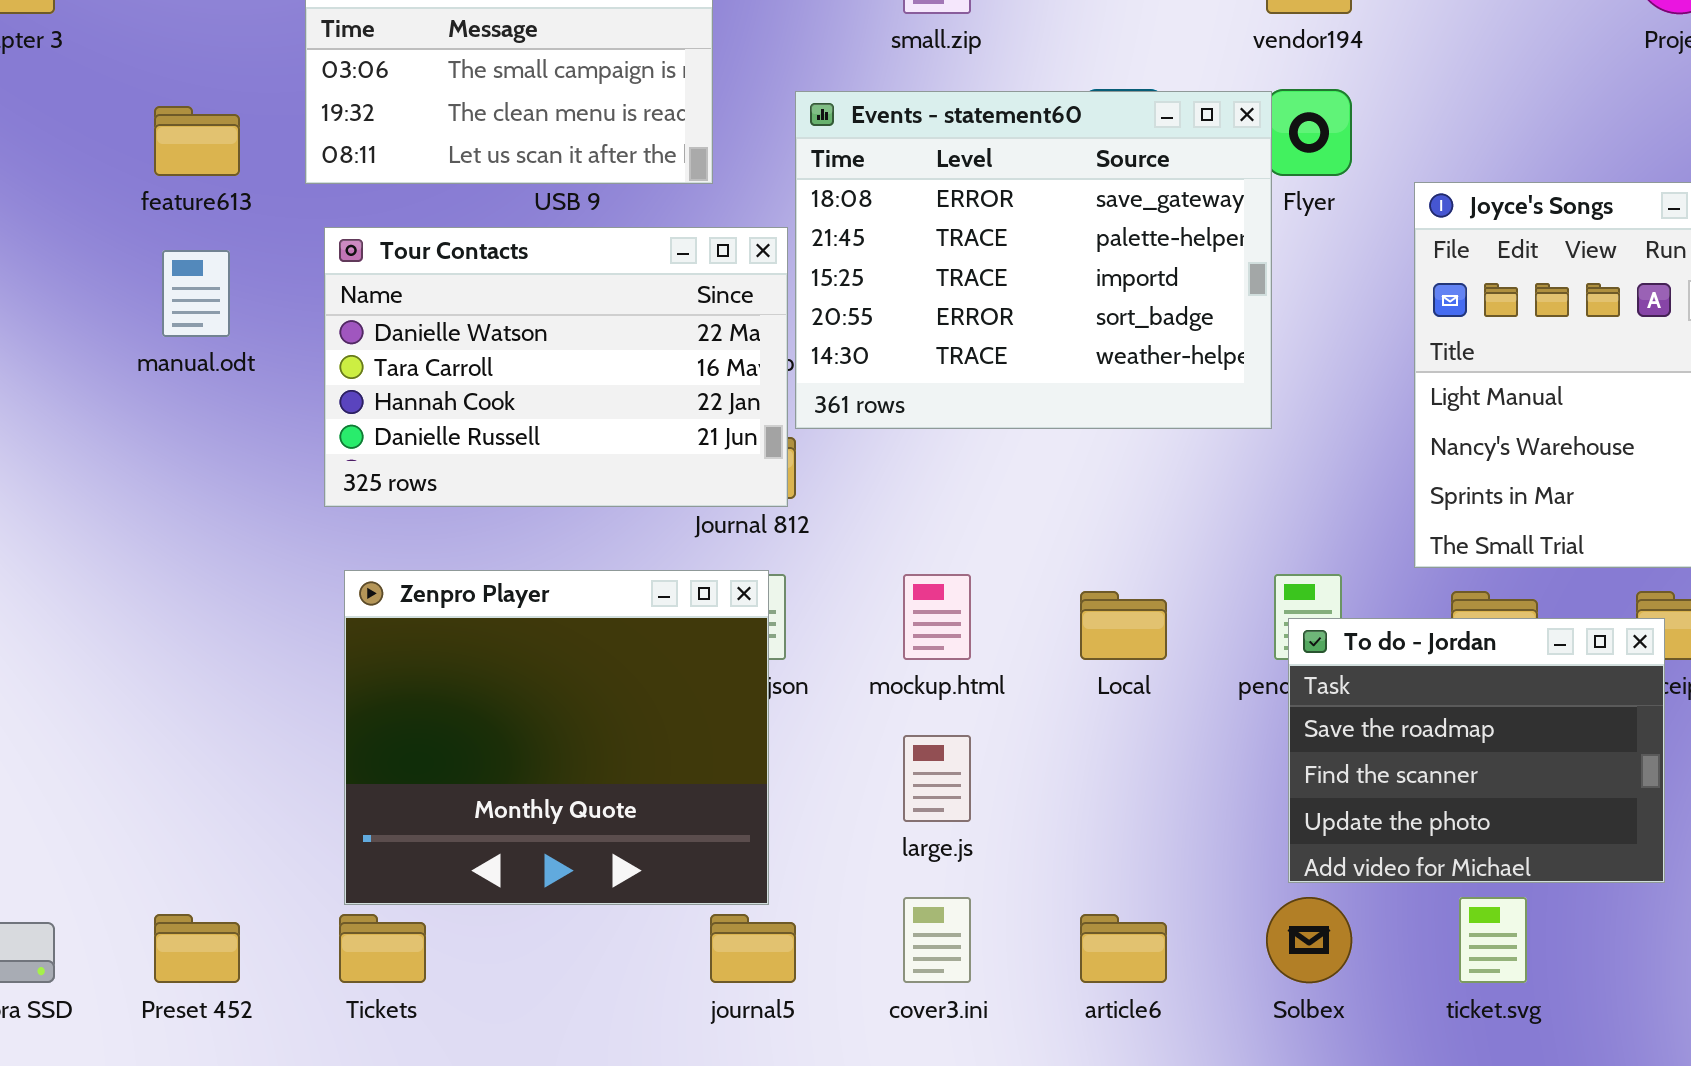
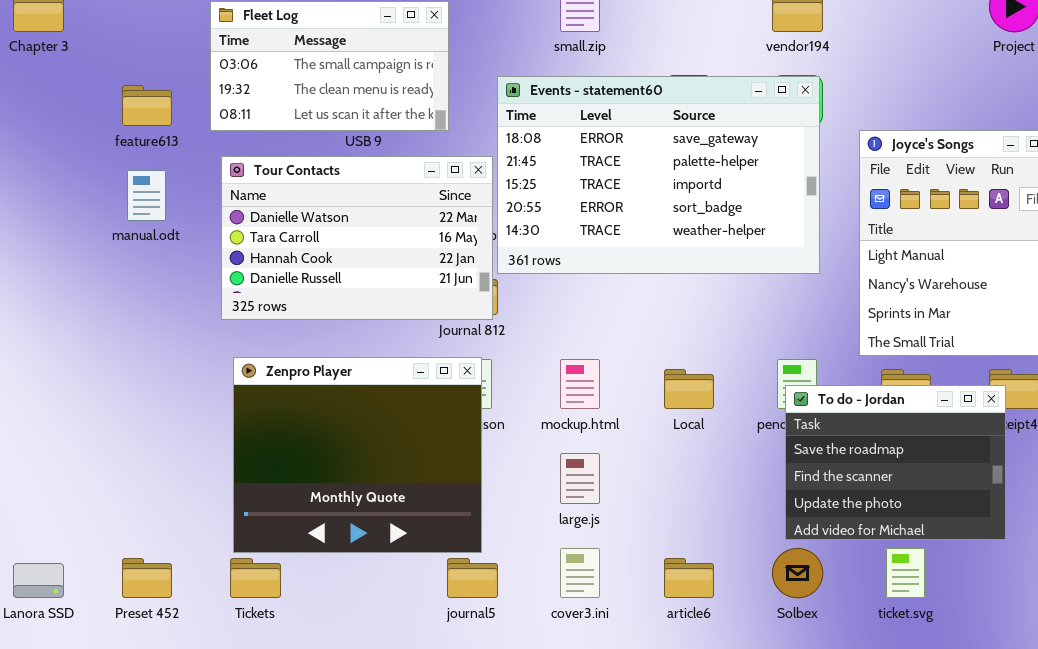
Events - statement60: [795,91,1272,429] -> [497,76,820,274], resized

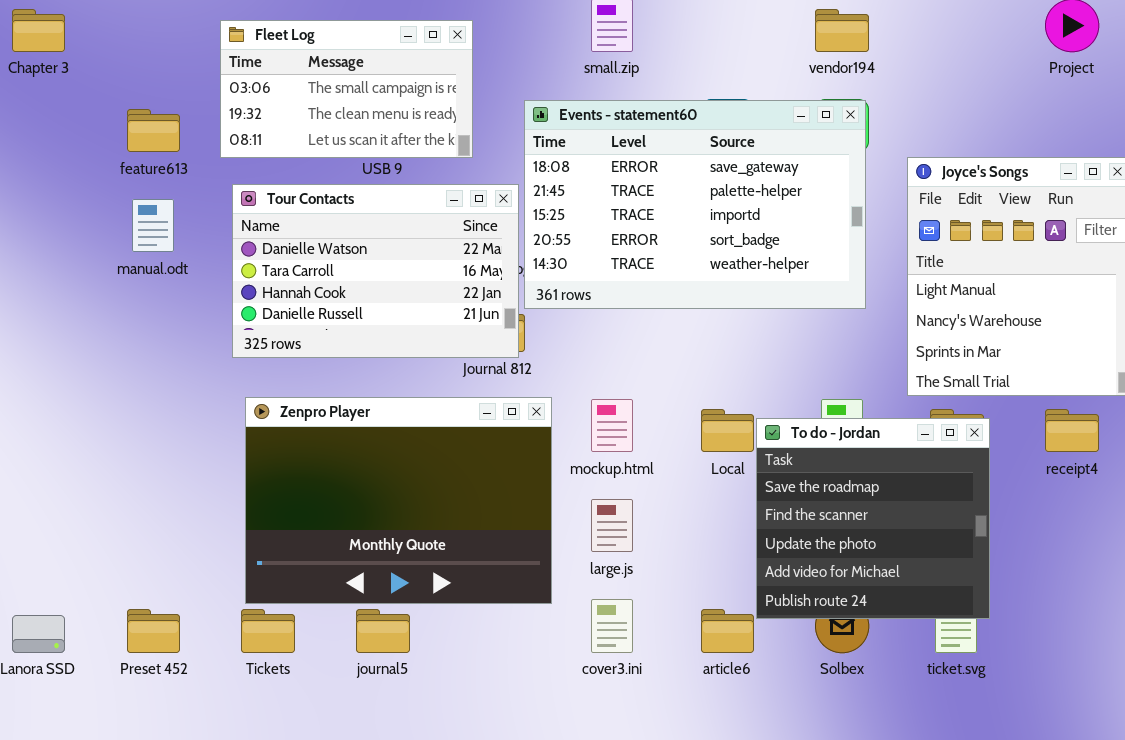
Zenpro Player: [233,357,482,553] -> [245,397,552,604], resized
To do - Jordan: [785,385,1006,540] -> [756,418,990,619], moved, resized
journal5: [447,558,498,598] -> [356,609,410,653], moved

